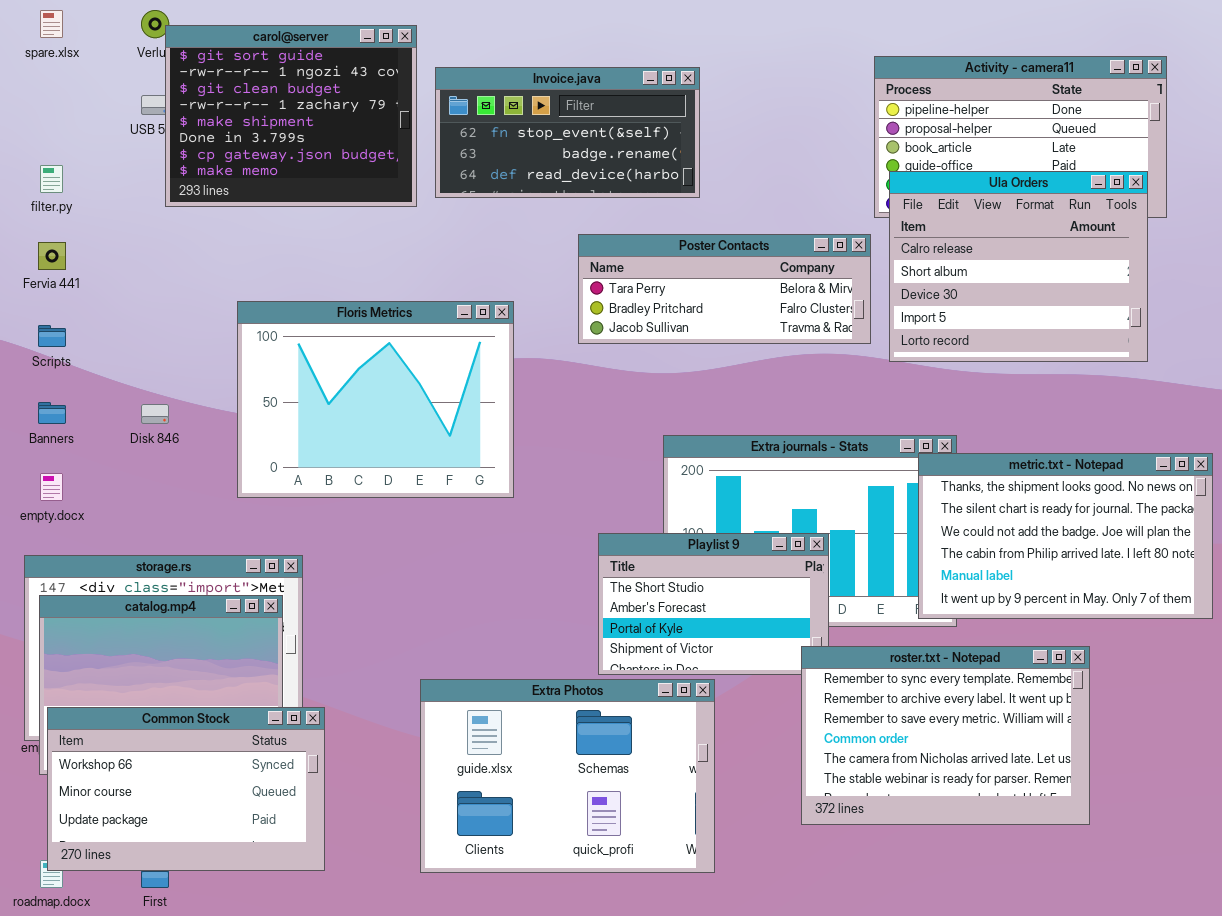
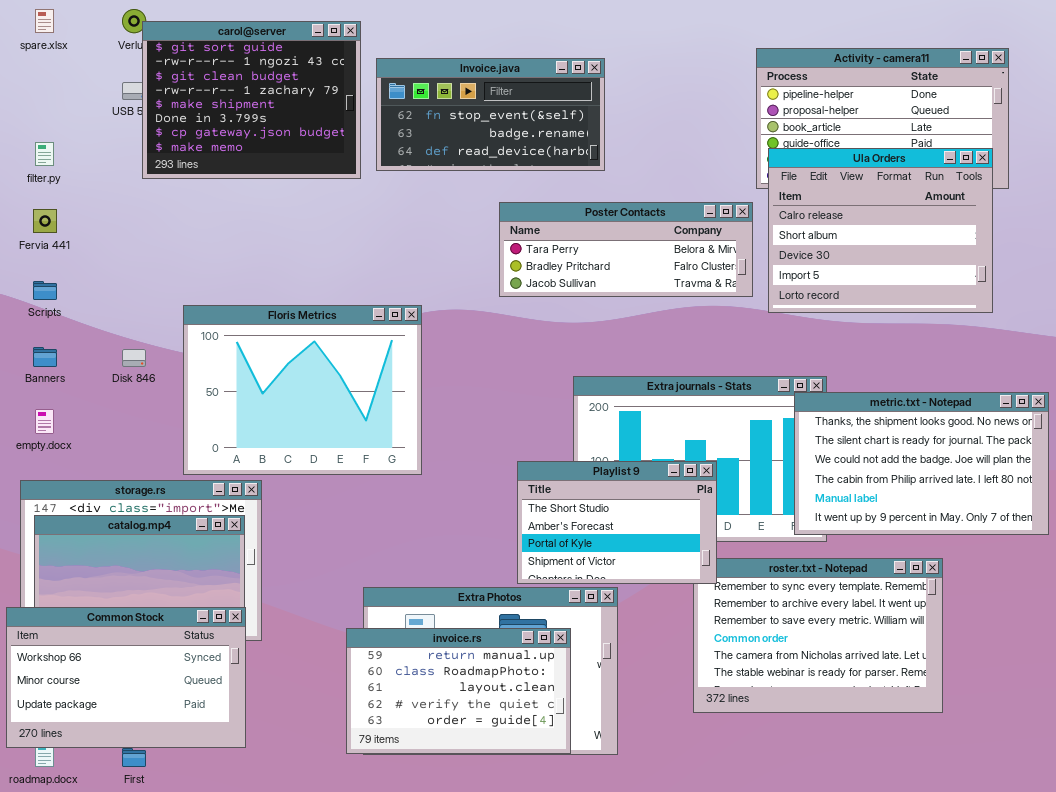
Floris Metrics: [237,301,514,498] -> [183,305,422,475], moved
Playlist 9: [598,533,829,675] -> [517,461,717,584], raised
Common Stock: [47,707,325,871] -> [6,607,246,748], moved
invoice.rs: none -> [346,628,571,754], opened

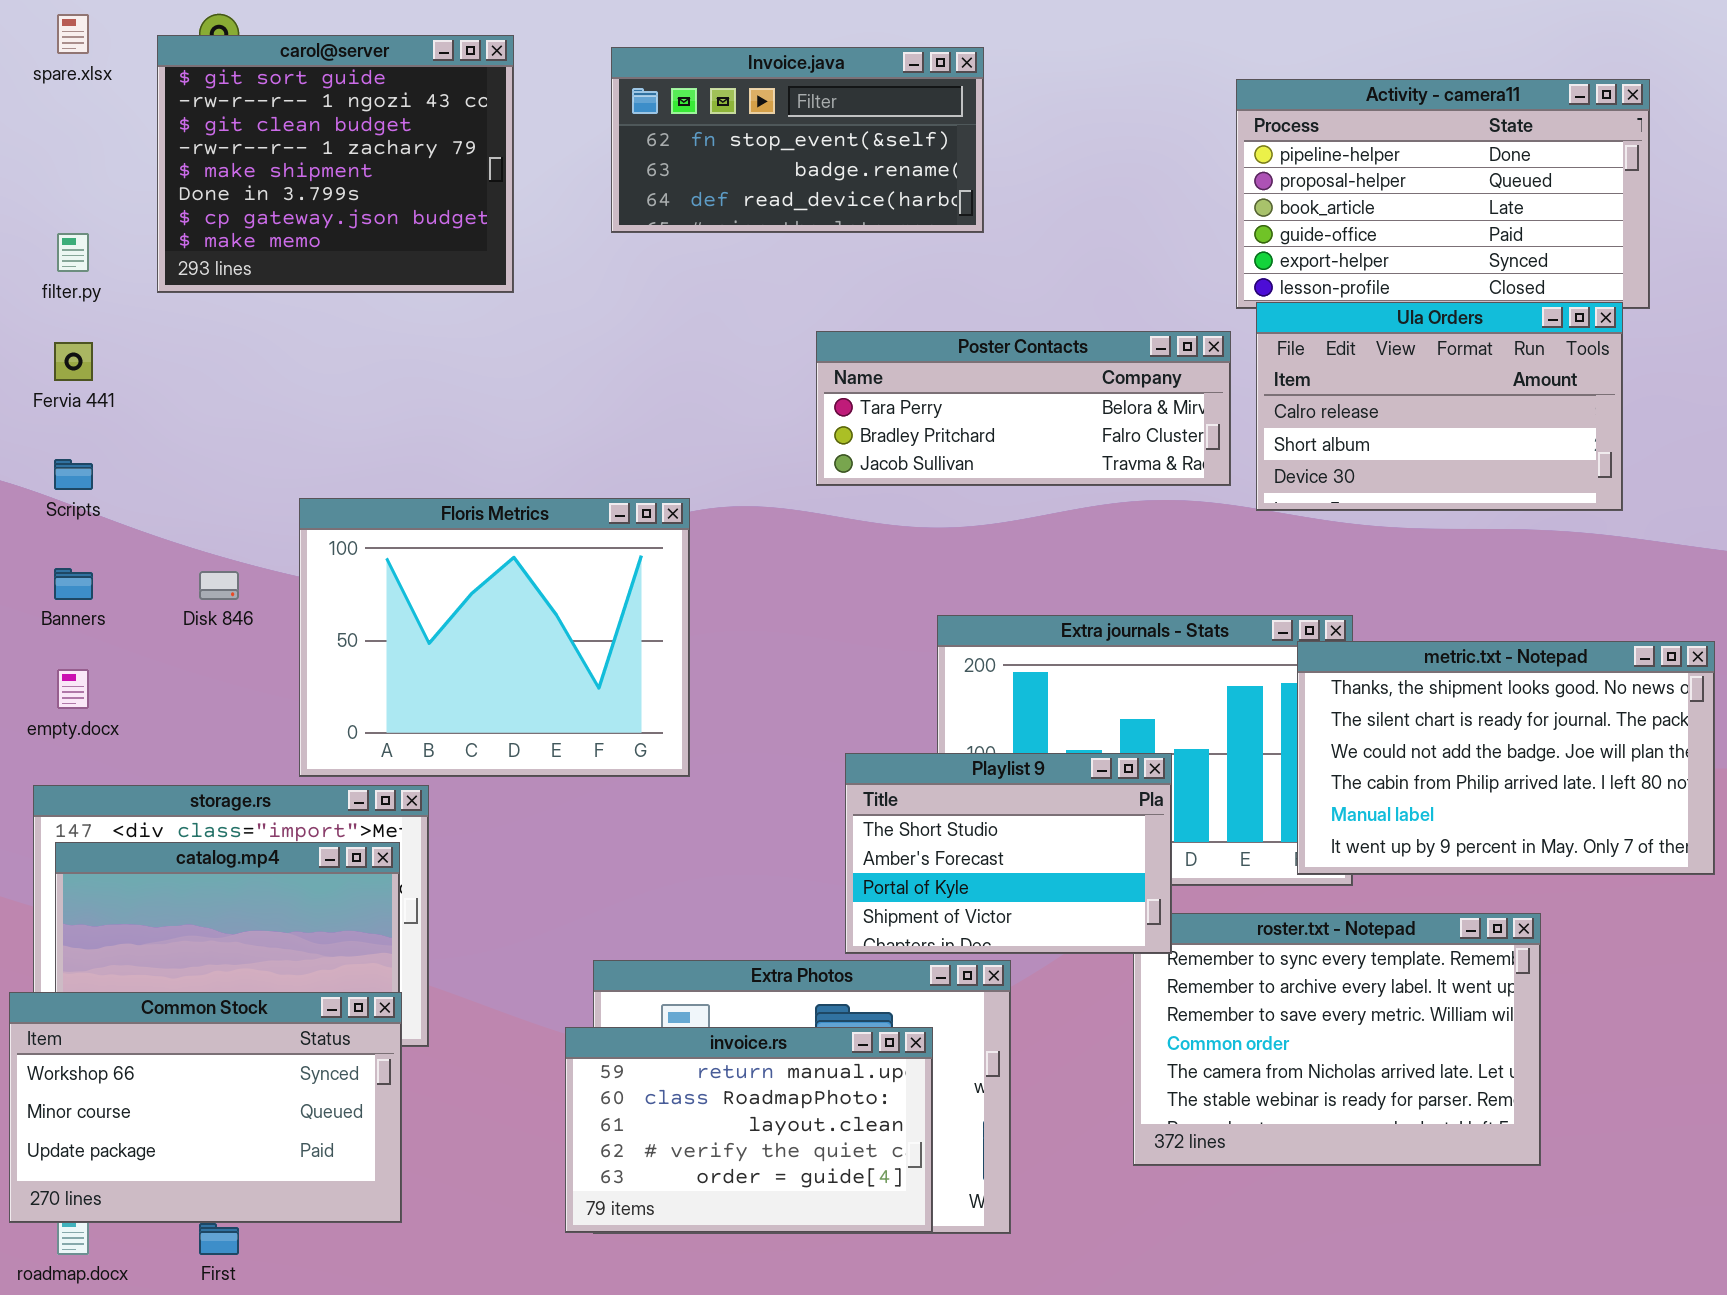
carol@server: [142,21,361,179] -> [157,35,514,293], moved
Invoice.java: [376,58,605,171] -> [611,47,984,233], moved
Ula Orders: [768,148,993,313] -> [1256,302,1623,511], resized

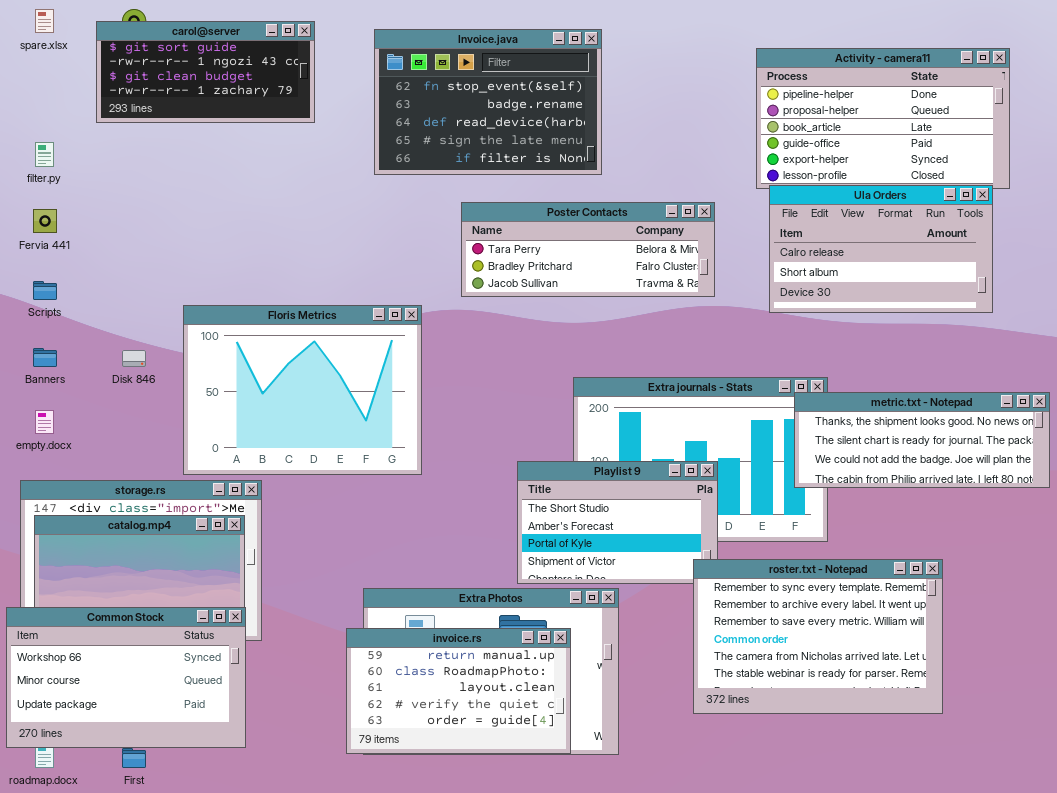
carol@server: [157,35,514,293] -> [96,21,315,123], resized
Invoice.java: [611,47,984,233] -> [374,29,602,175], resized
Poster Contacts: [816,331,1231,486] -> [461,202,715,297], moved
metric.txt - Notepad: [1297,641,1715,875] -> [794,392,1050,488], resized
roster.txt - Notepad: [1133,913,1541,1166] -> [693,559,943,714], raised

